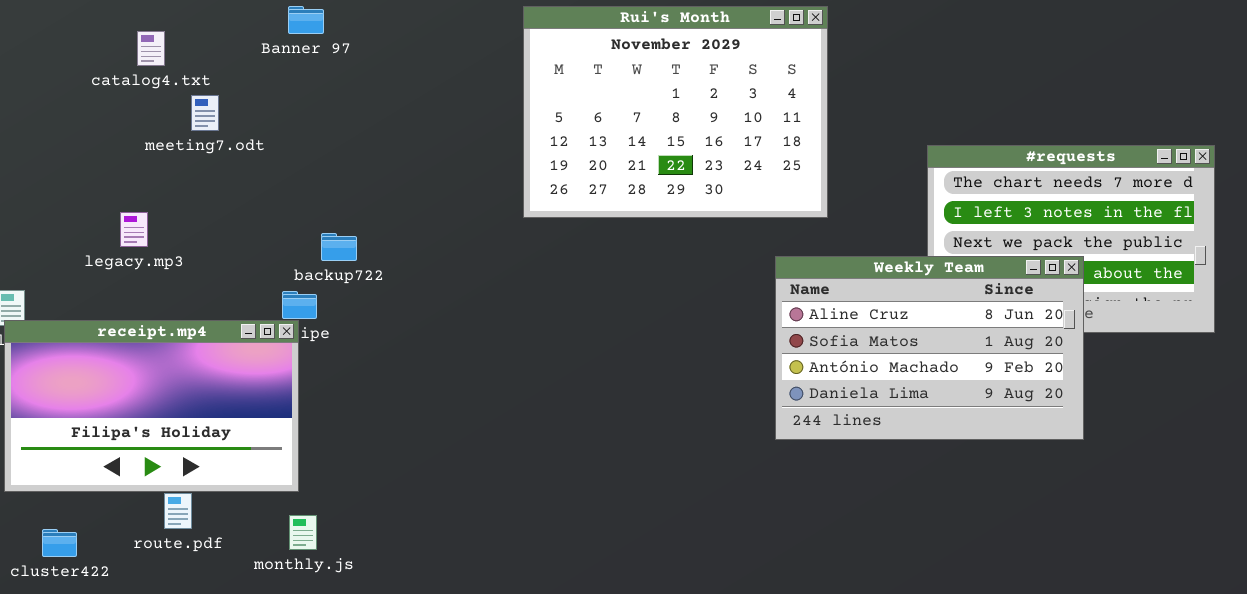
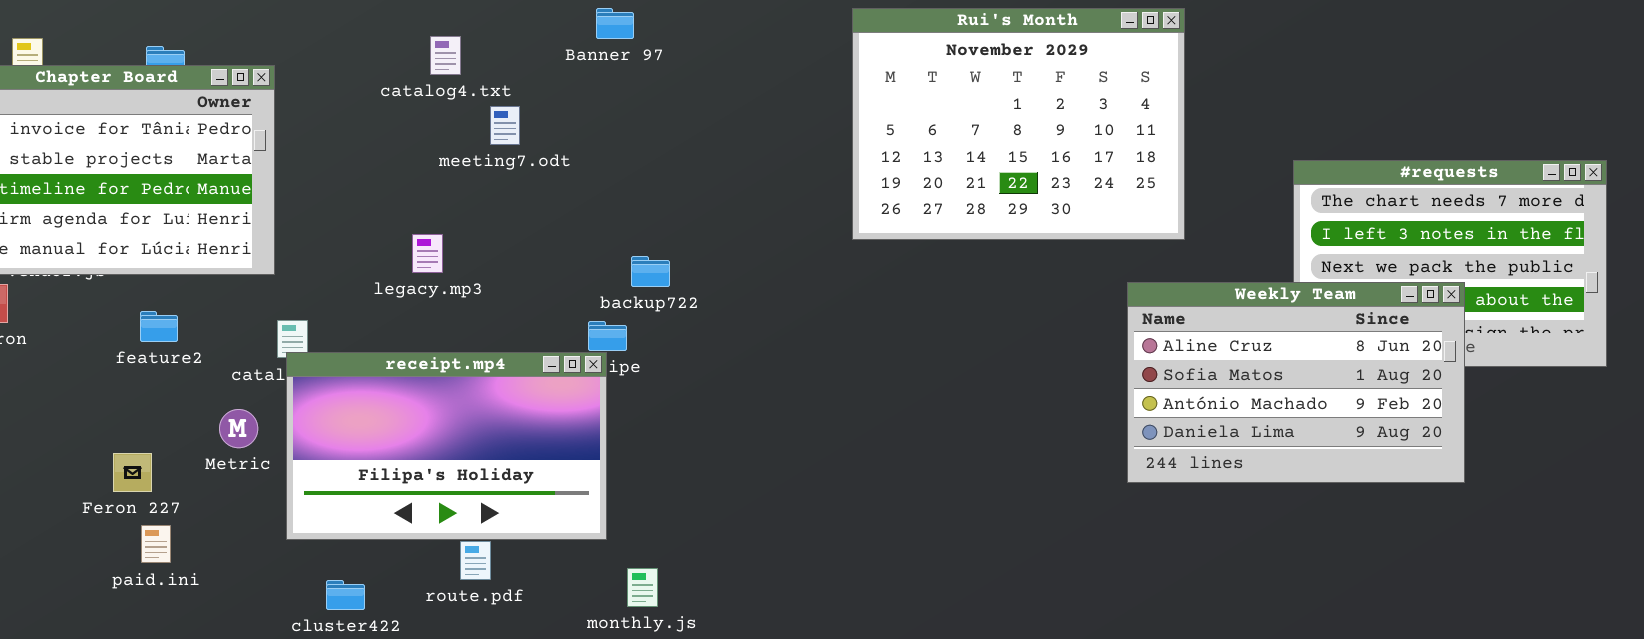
monthly.js: [289,515,317,550] -> [627,568,658,607], moved

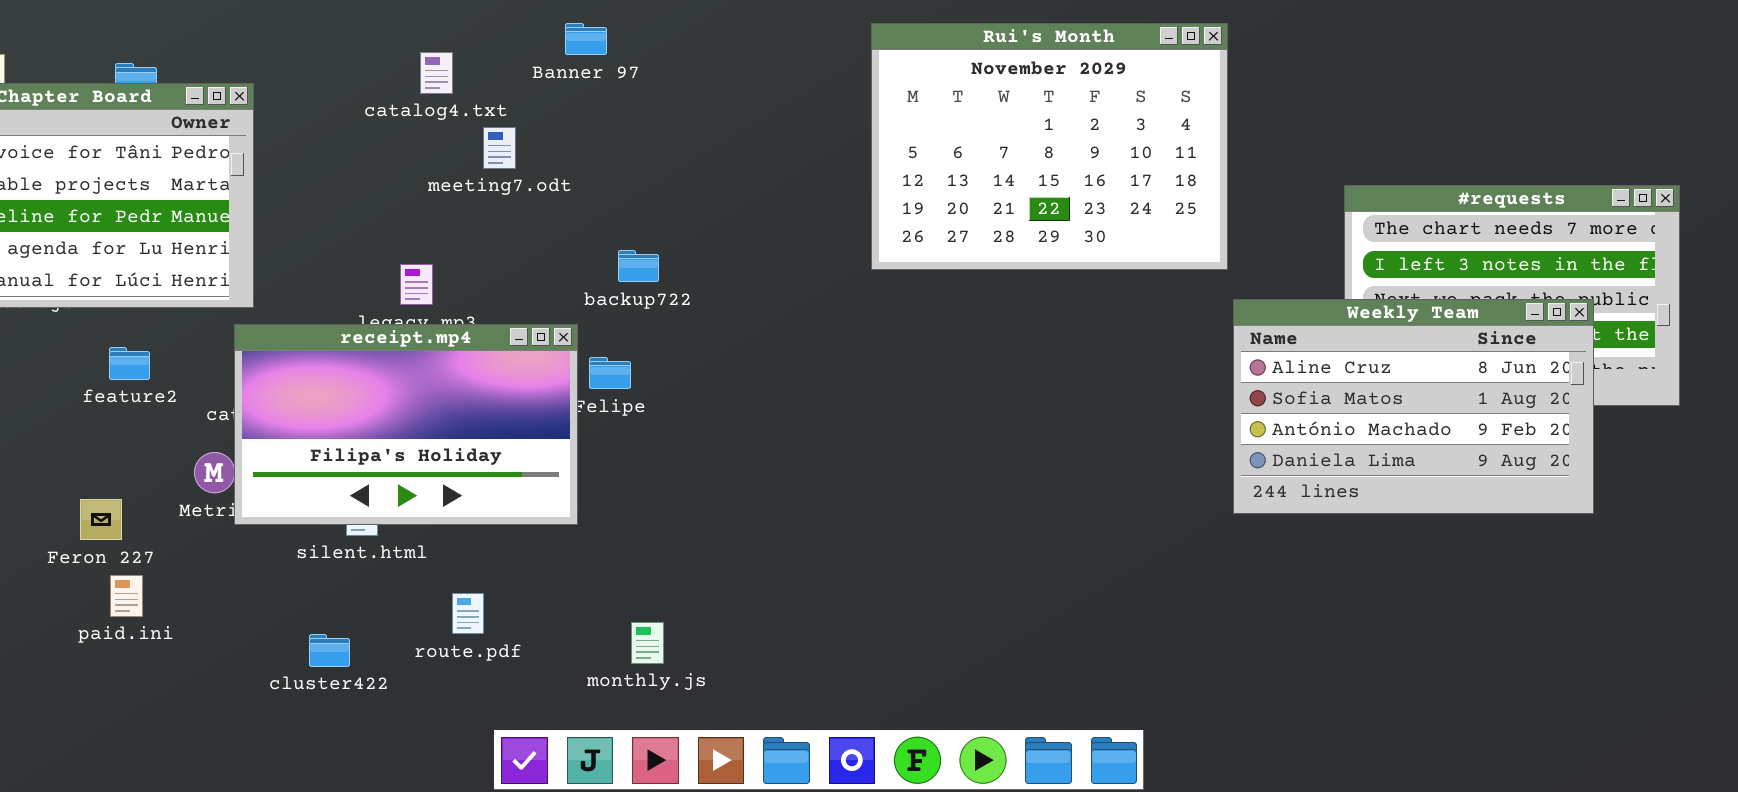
Banner 97: [596,8,634,39] -> [565,23,607,55], moved
backup722: [631,256,670,287] -> [618,250,659,282], moved
Weekly Team: [1127,282,1465,483] -> [1233,299,1594,514], moved
receipt.mp4: [286,352,607,540] -> [234,324,578,525], moved

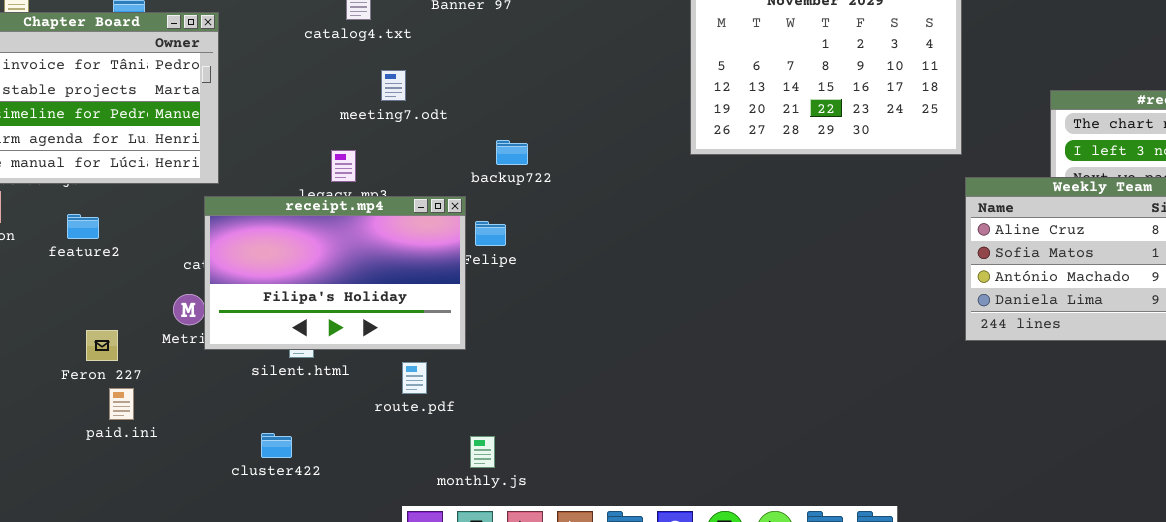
meeting7.odt: [483,127,516,169] -> [381,70,406,101], moved
feature2: [109,347,150,380] -> [67,214,99,239], moved
route.pdf: [452,593,484,634] -> [402,362,427,394], moved
monthly.js: [631,622,664,664] -> [470,436,495,468], moved

